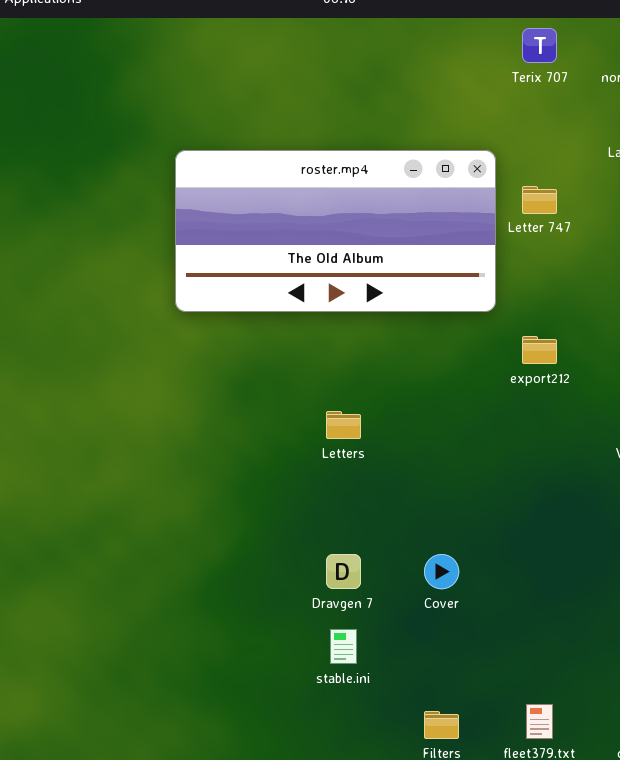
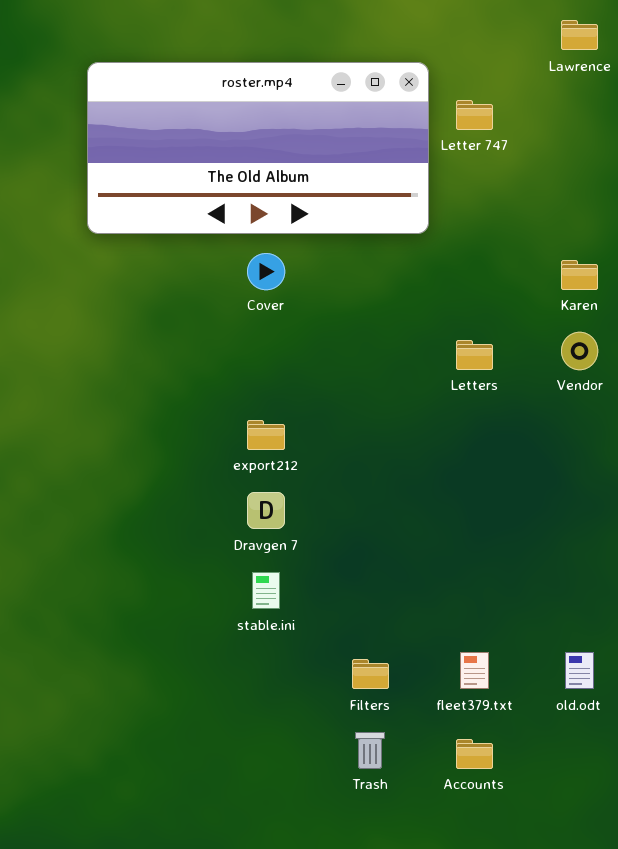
export212: [522,336,557,364] -> [247,420,285,450], moved
Letters: [326,411,361,439] -> [456,340,493,370], moved
Cover: [424,554,459,589] -> [247,253,285,290], moved

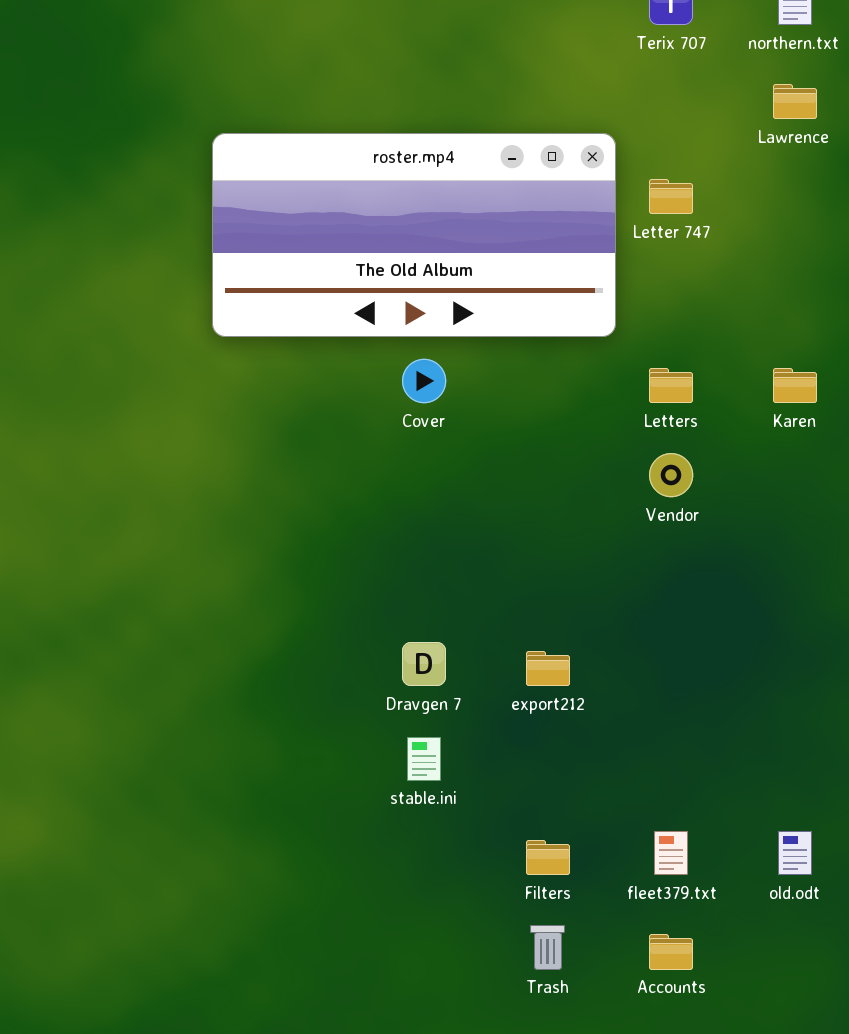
Vendor: [561,332,598,370] -> [649,453,693,497], moved
Letters: [456,340,493,370] -> [649,368,693,403], moved
export212: [247,420,285,450] -> [526,651,570,686], moved

